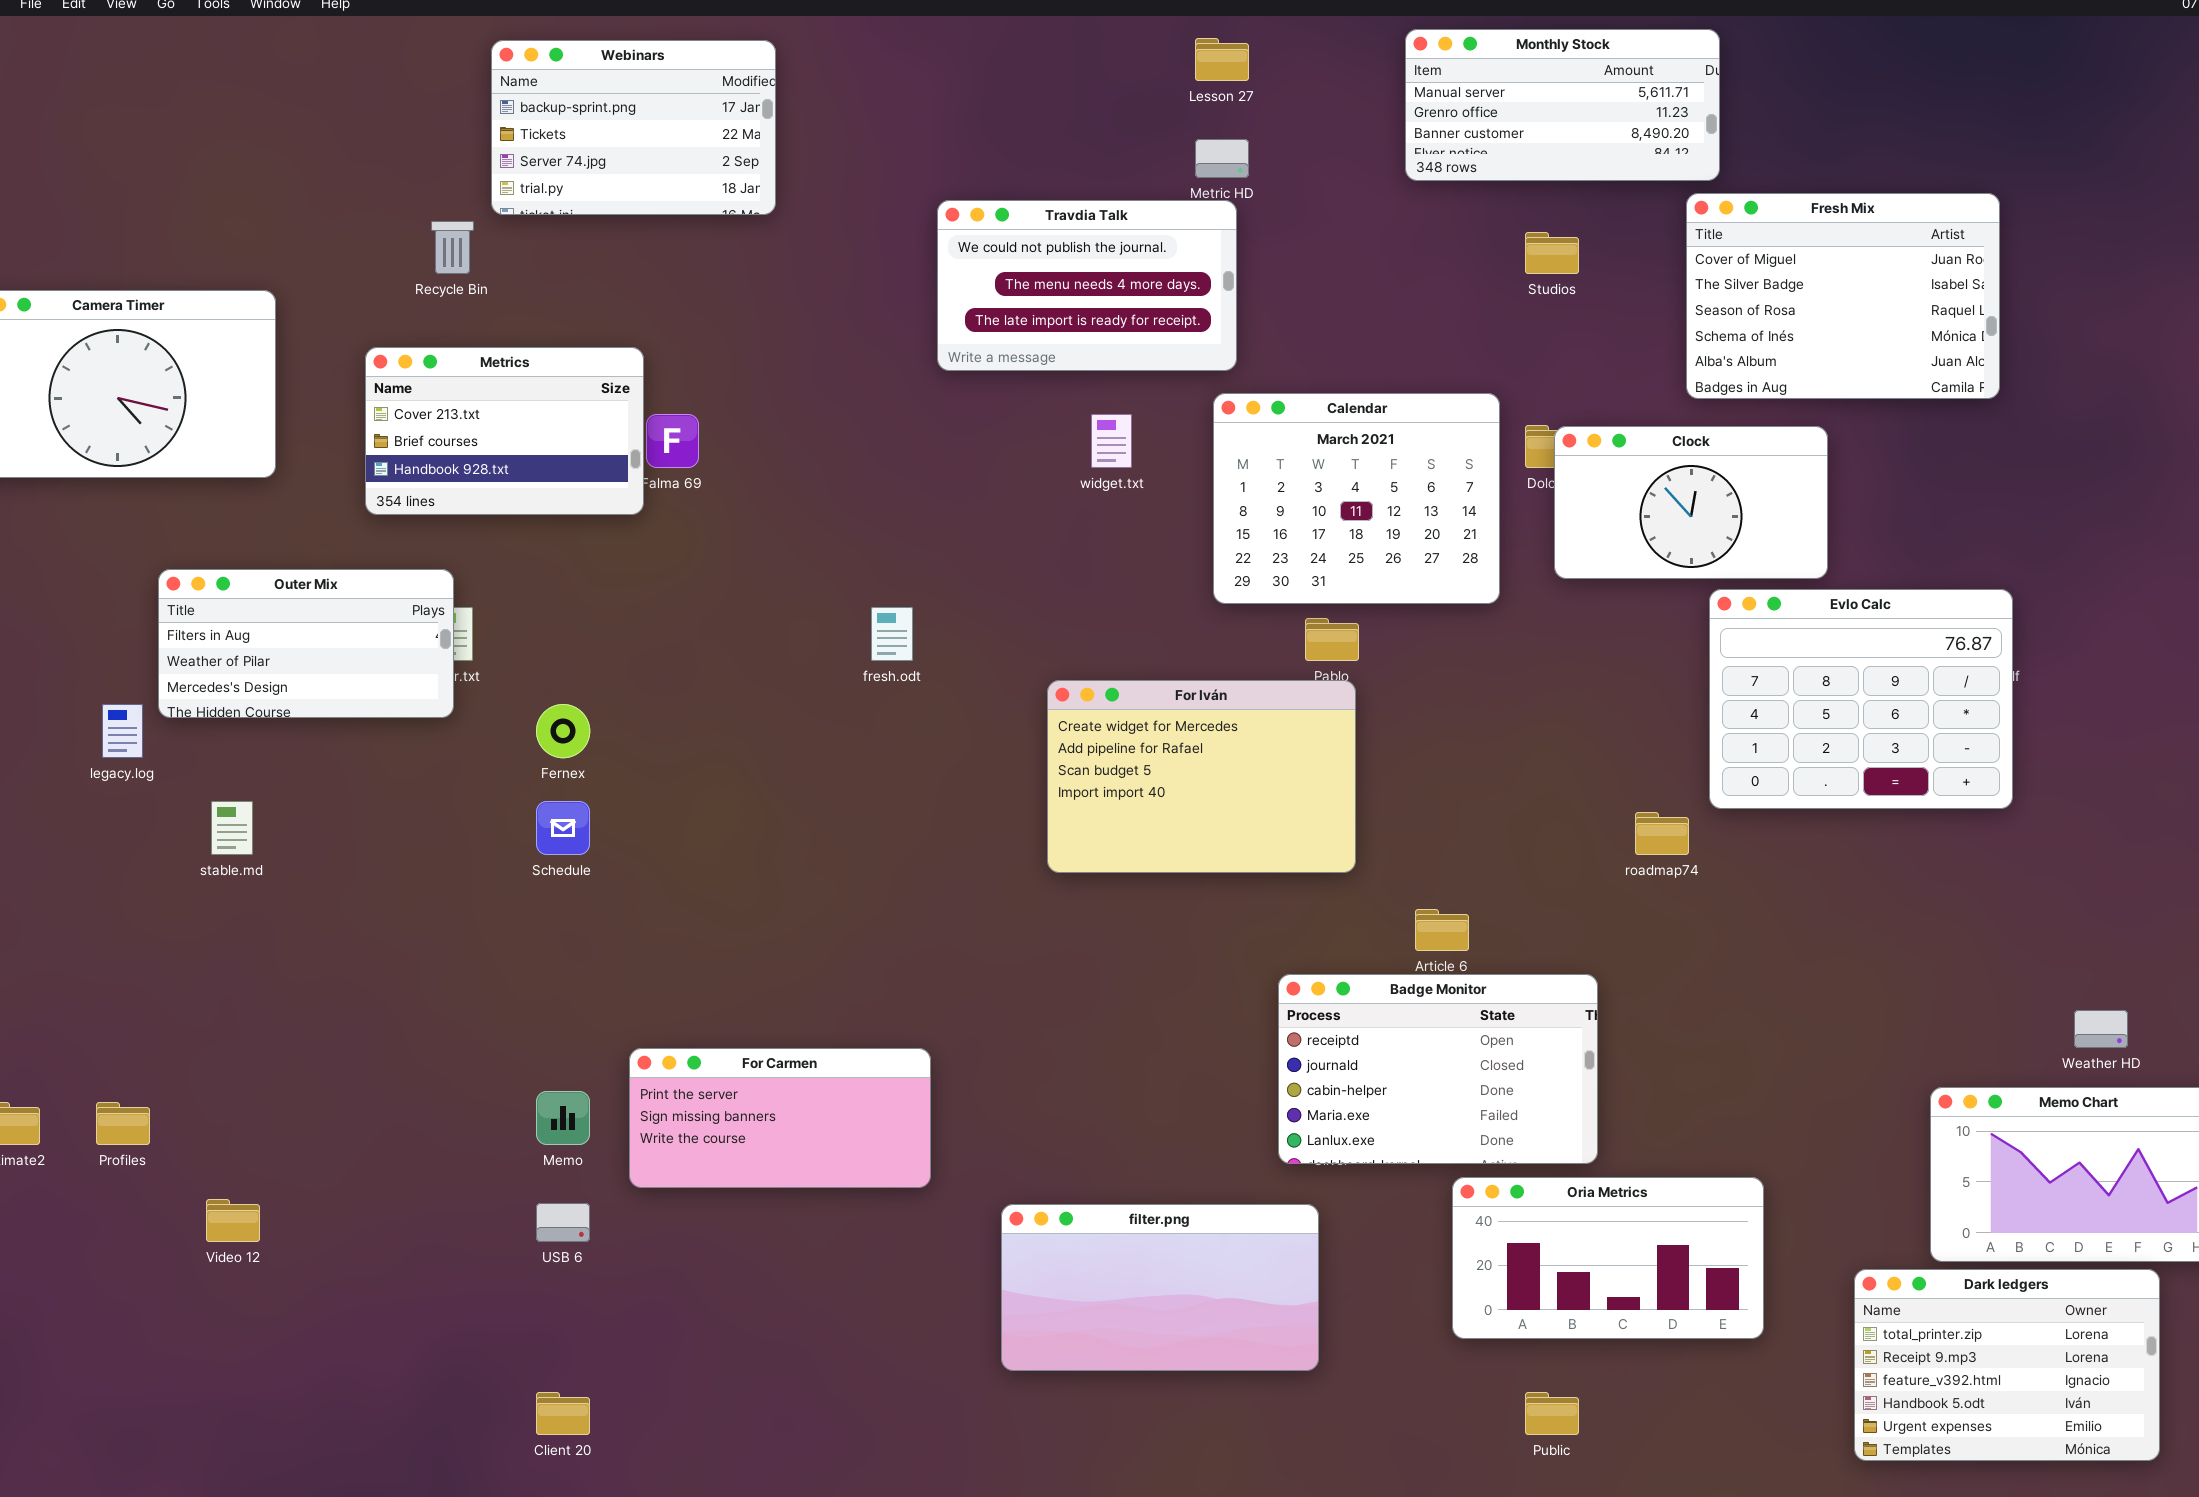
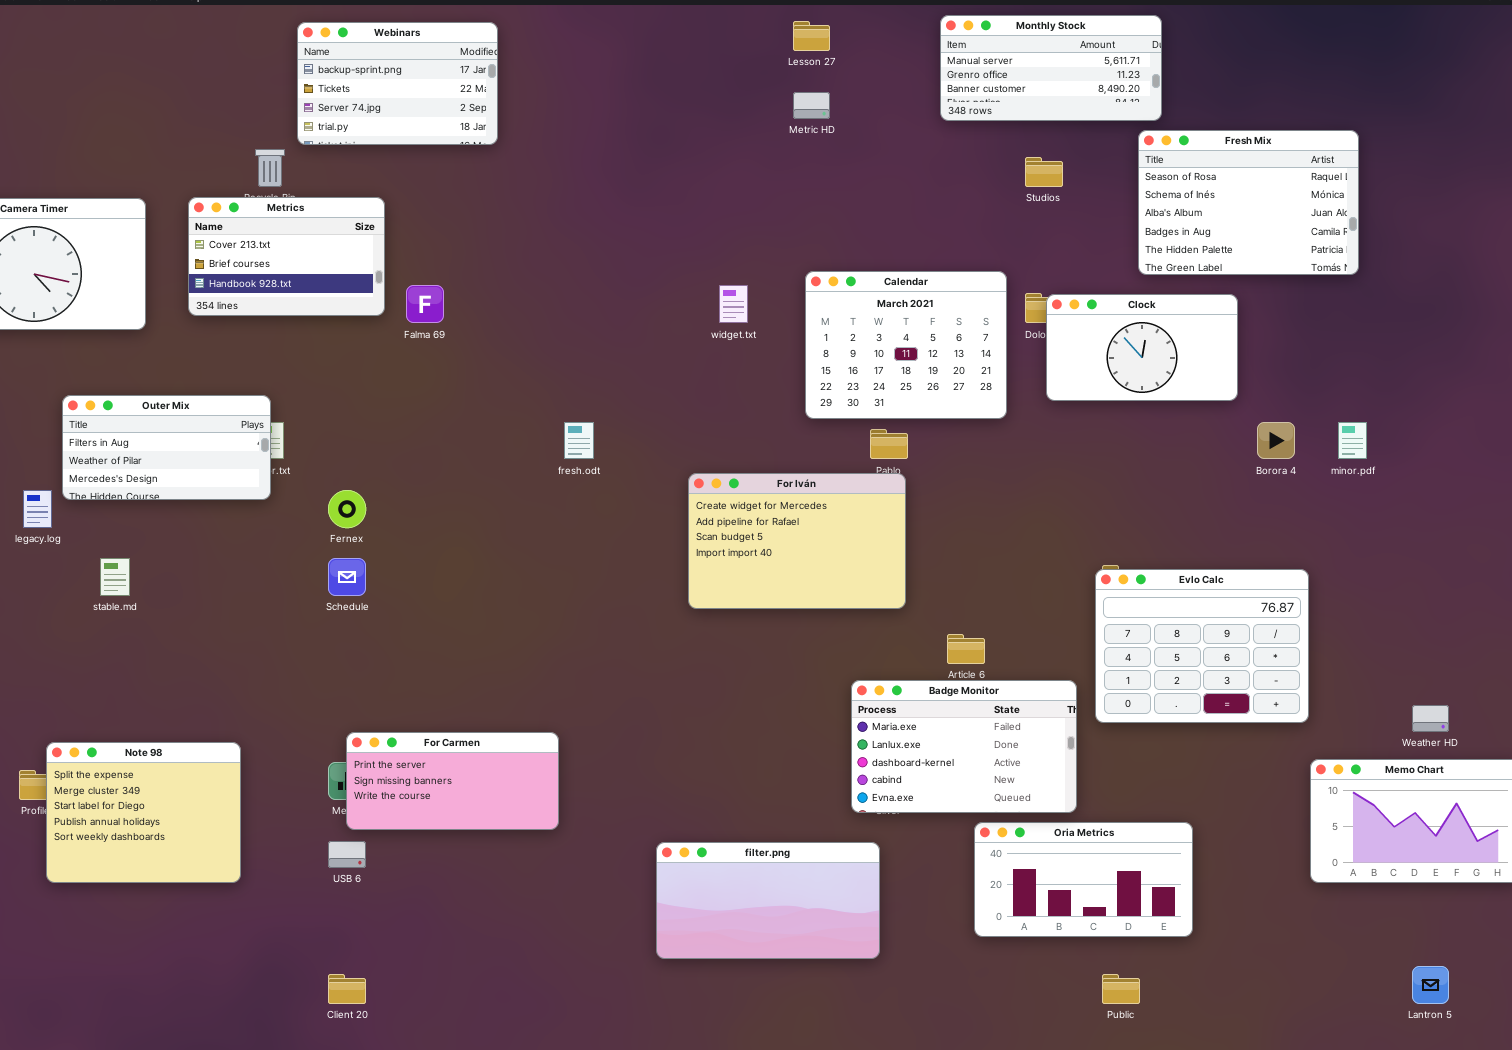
Fresh Mix: [1686,193,2000,399] -> [1138,130,1359,275], scrolled down 2 rows
Travdia Talk: [937,200,1237,371] -> none, closed
Metrics: [365,347,644,515] -> [188,197,385,316], moved
Evlo Calc: [1709,589,2013,809] -> [1095,569,1309,723], moved
Badge Monitor: [1278,974,1598,1164] -> [851,680,1077,813], scrolled down 3 rows
For Carmen: [629,1048,931,1188] -> [346,732,559,830], moved
Note 98: none -> [46,742,241,883], opened
Dark ledgers: [1854,1269,2160,1461] -> none, closed
Public: [1525,1392,1579,1435] -> [1102,974,1140,1004], moved

